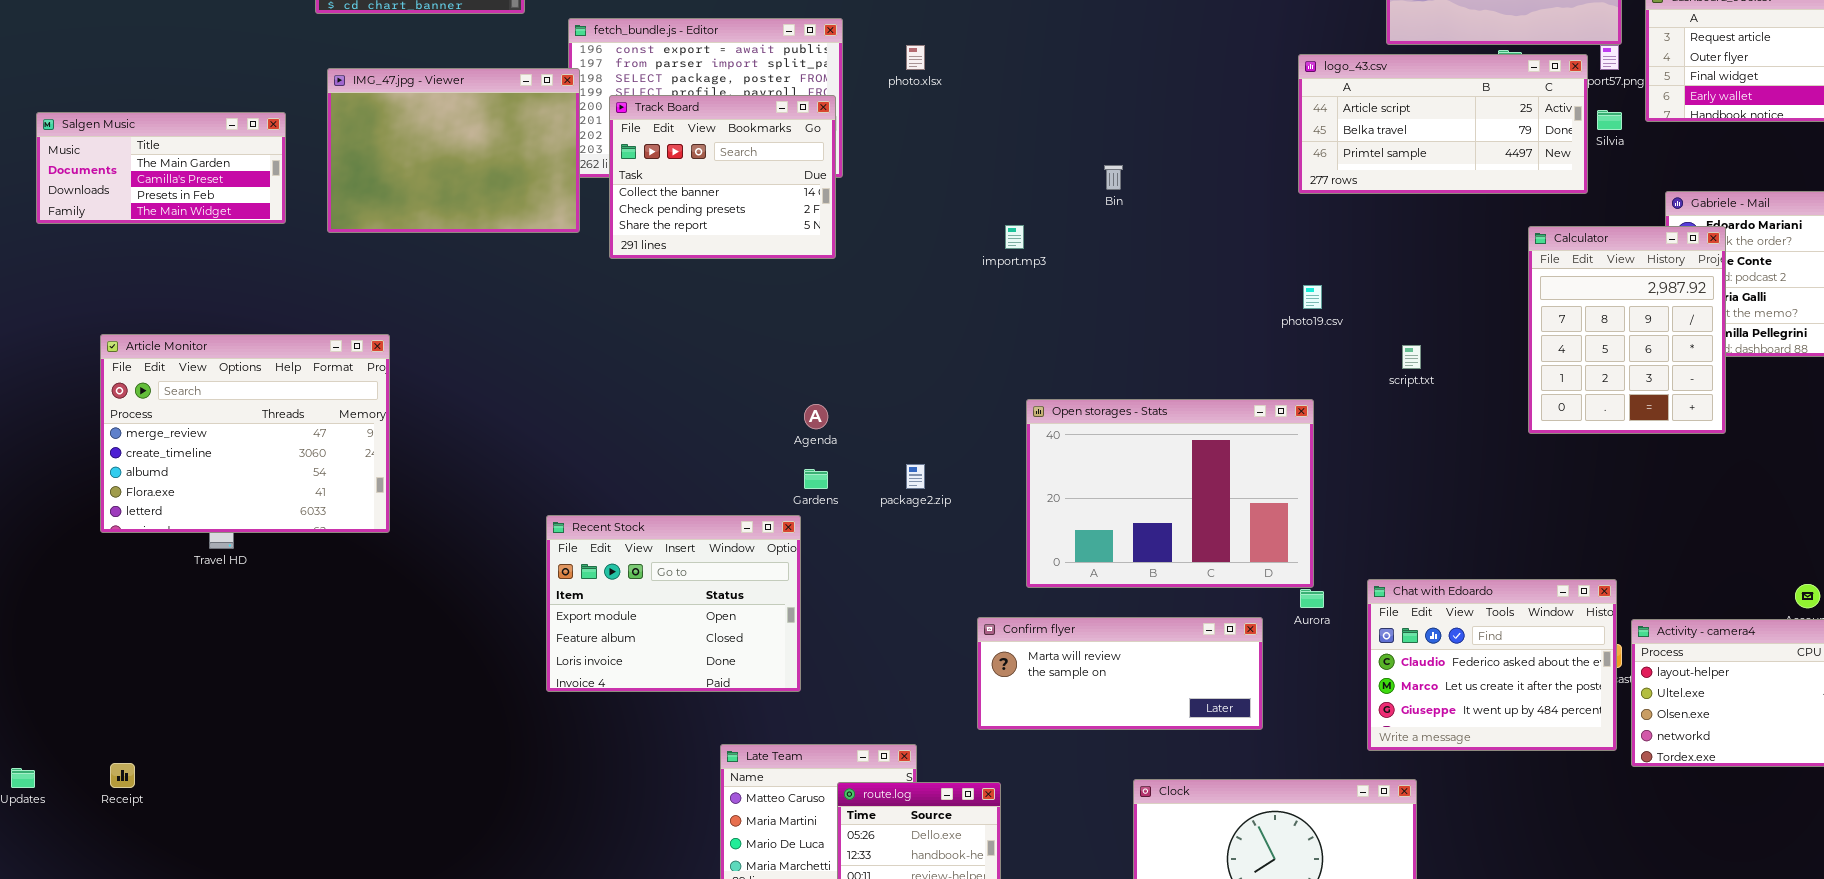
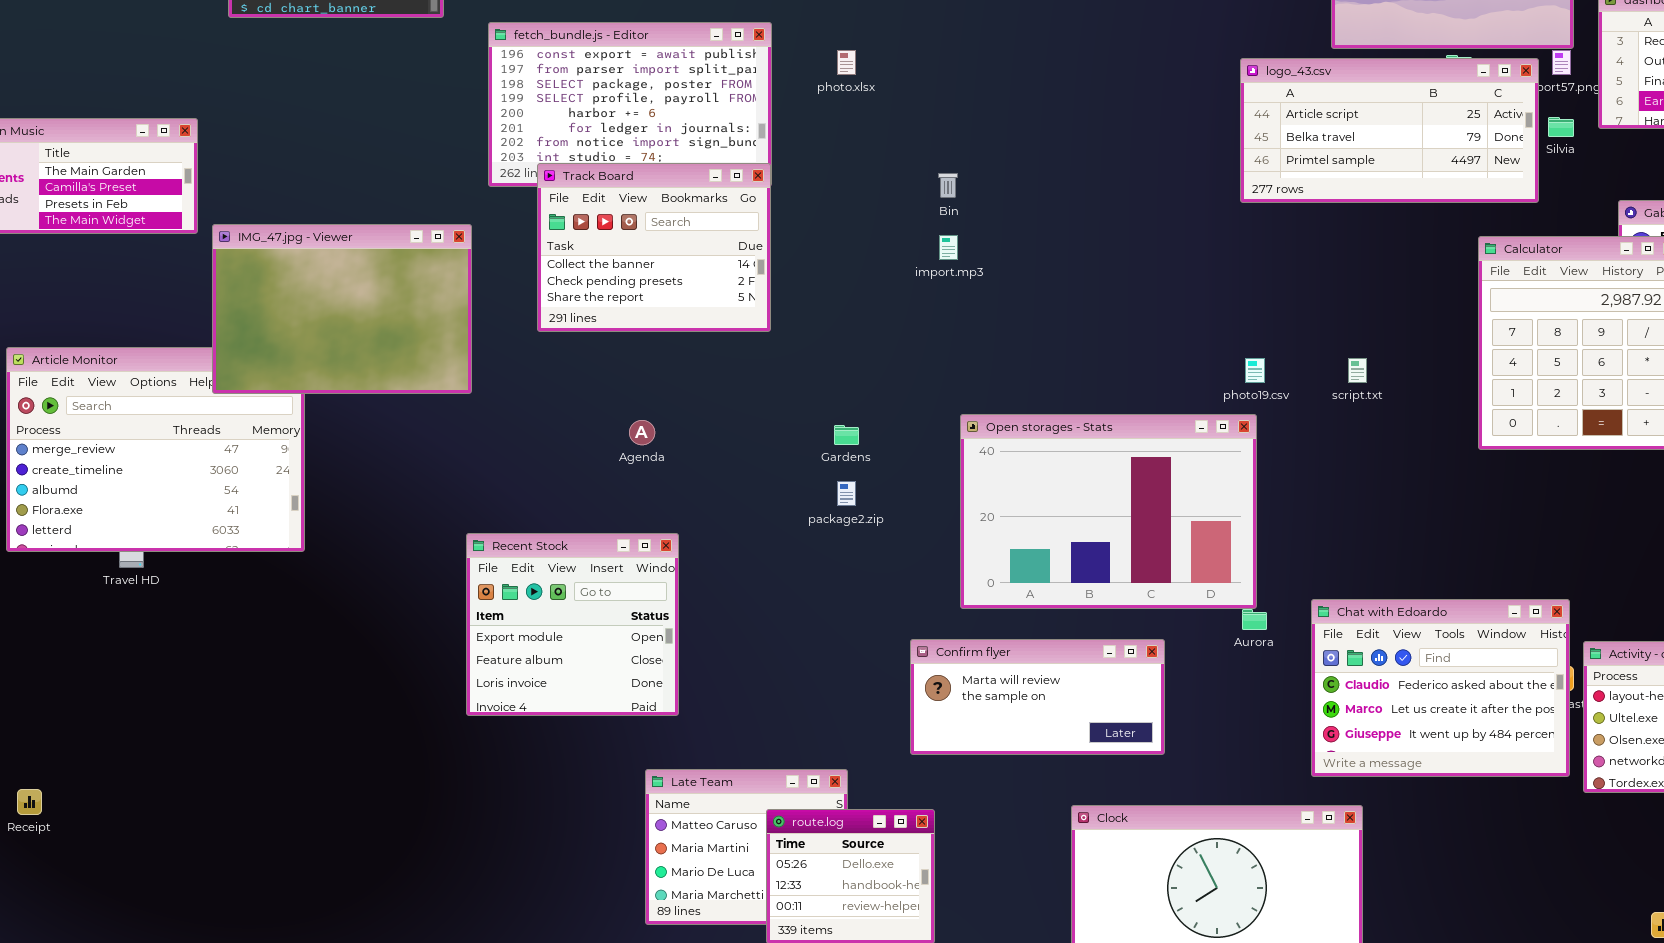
IMG_47.jpg - Viewer: [327,68,580,233] -> [212,224,472,394], moved
Track Board: [609,95,836,259] -> [537,163,771,332], moved
Bin: [1104,165,1123,190] -> [938,173,958,198], moved
photo19.csv: [1303,285,1322,309] -> [1245,358,1265,383], moved
Agenda: [804,404,828,429] -> [629,420,655,445], moved
Gardens: [804,469,828,489] -> [834,425,859,445], moved
Recent Stock: [546,515,801,692] -> [466,533,679,716], resized
Confirm flyer: [977,617,1263,730] -> [910,639,1165,755], resized

